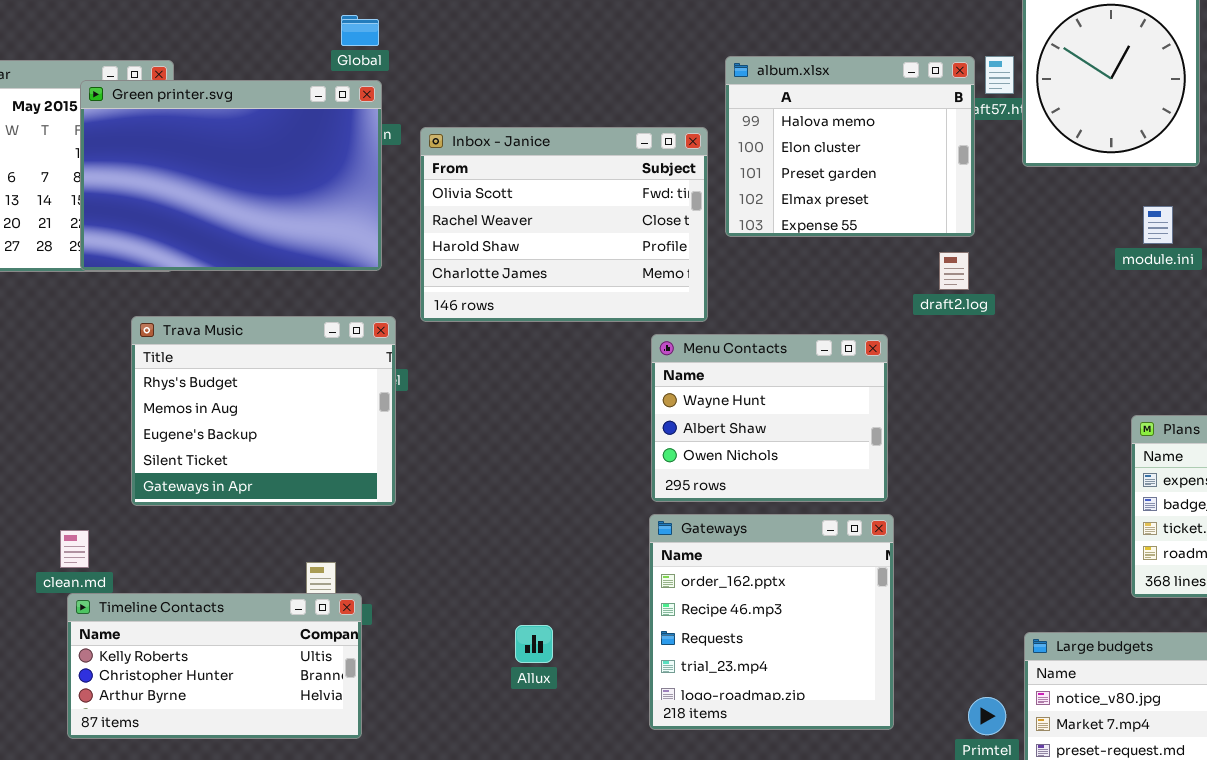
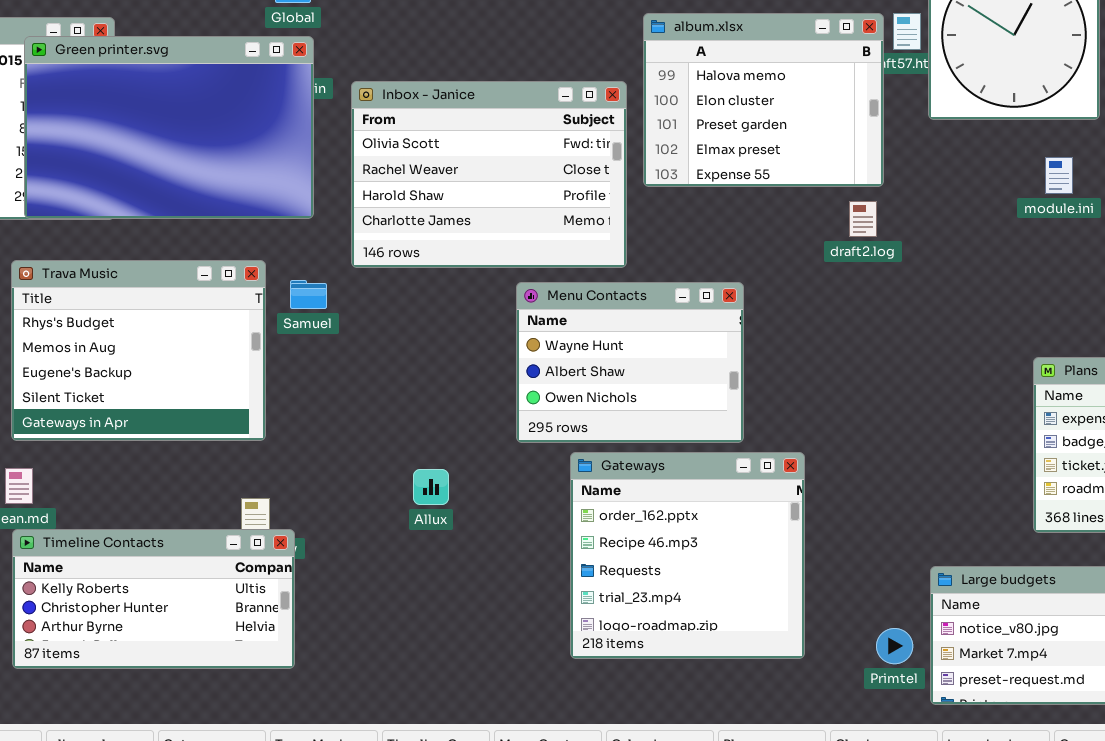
Trava Music: [131,316,396,506] -> [11,260,266,441], moved
Menu Contacts: [651,334,888,502] -> [516,282,744,443], moved
Allux: [515,625,553,663] -> [413,469,449,505], moved

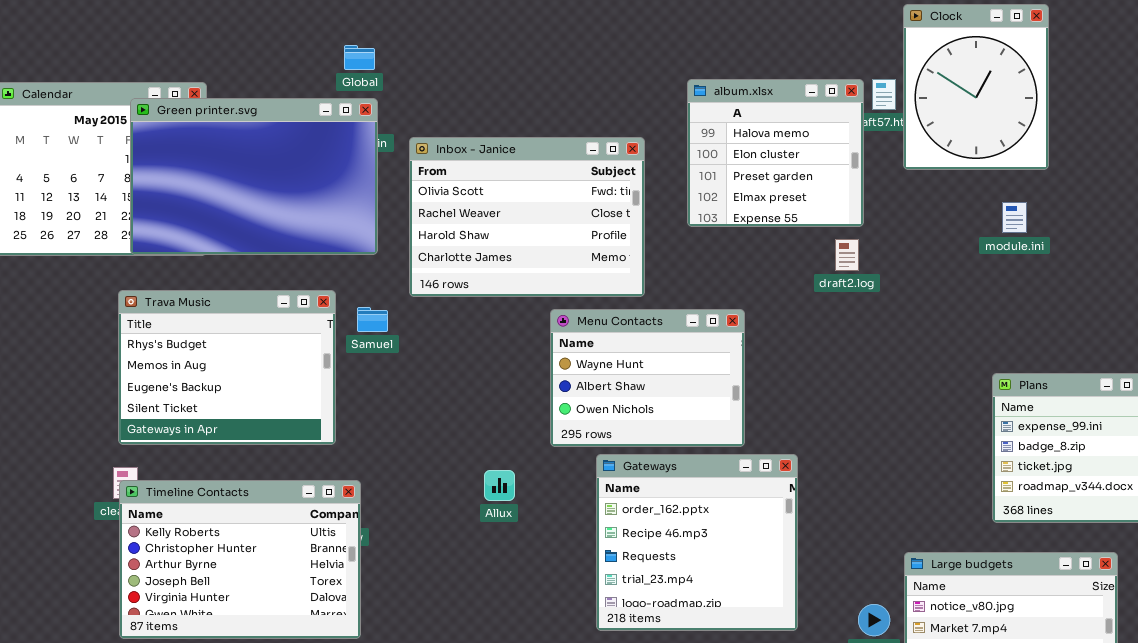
album.xlsx: [643,13,884,187] -> [687,79,864,227], resized
Allux: [413,469,449,505] -> [484,470,515,501], moved
Timeline Contacts: [12,529,295,669] -> [119,480,361,639], resized

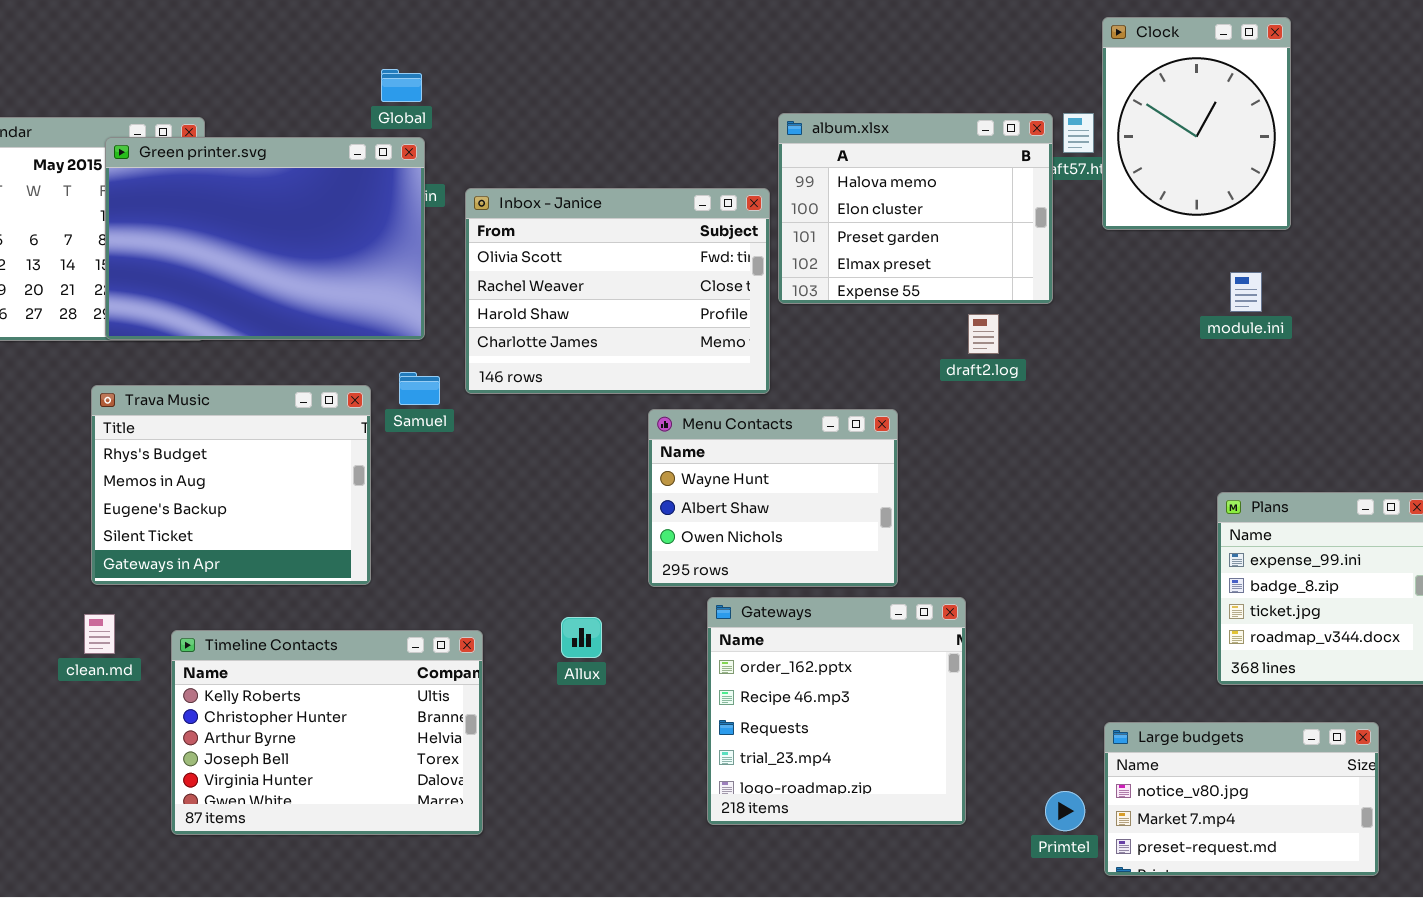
album.xlsx: [687,79,864,227] -> [778,113,1053,304], resized
draft2.log: [835,239,859,271] -> [968,314,999,354], moved
Samuel: [357,307,388,332] -> [399,372,440,405], moved
Timeline Contacts: [119,480,361,639] -> [171,630,483,835], moved

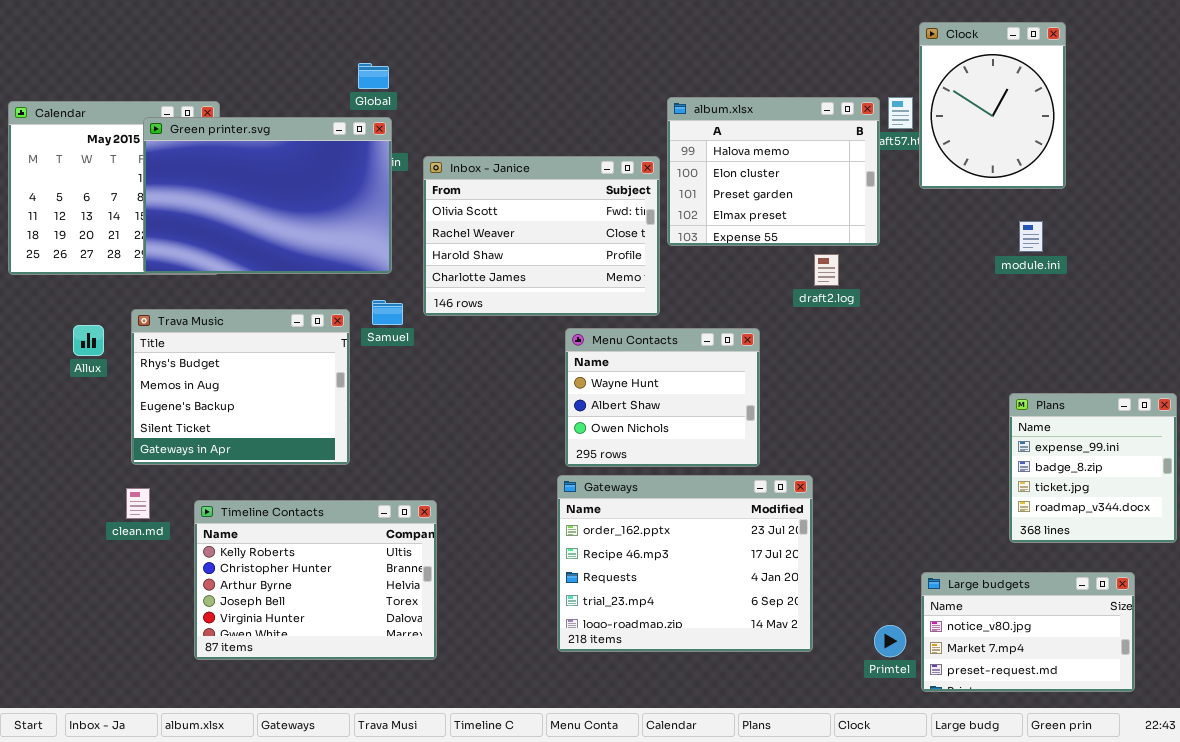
Gateways: [707,597,966,825] -> [557,475,813,652], resized
Allux: [561,617,602,658] -> [73,325,104,356], moved

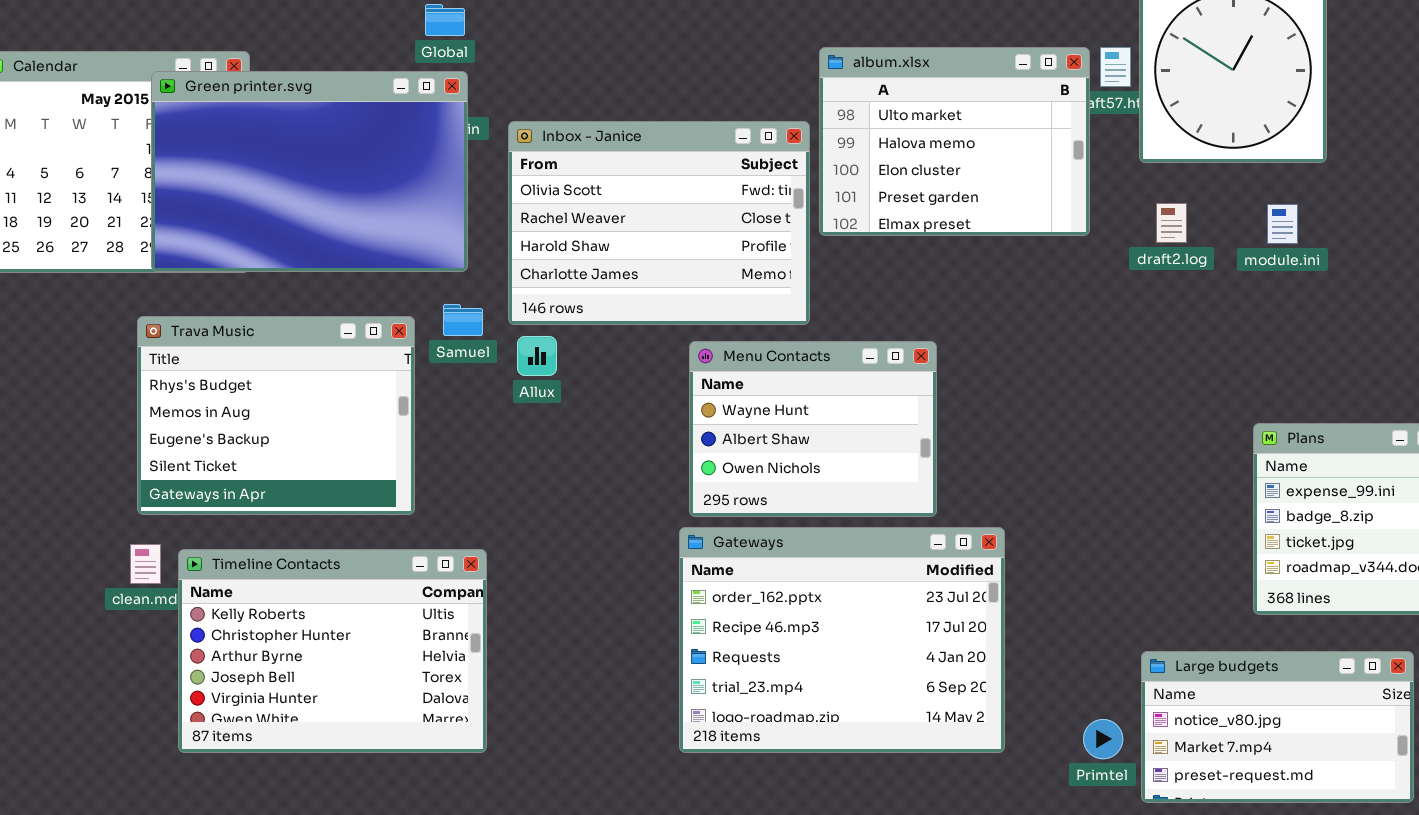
album.xlsx: [667,97,880,246] -> [819,47,1090,236], scrolled up 1 row
draft2.log: [814,254,839,286] -> [1156,203,1187,243], moved
Allux: [73,325,104,356] -> [517,336,557,376], moved
Timeline Contacts: [194,500,437,660] -> [178,549,487,753], moved

